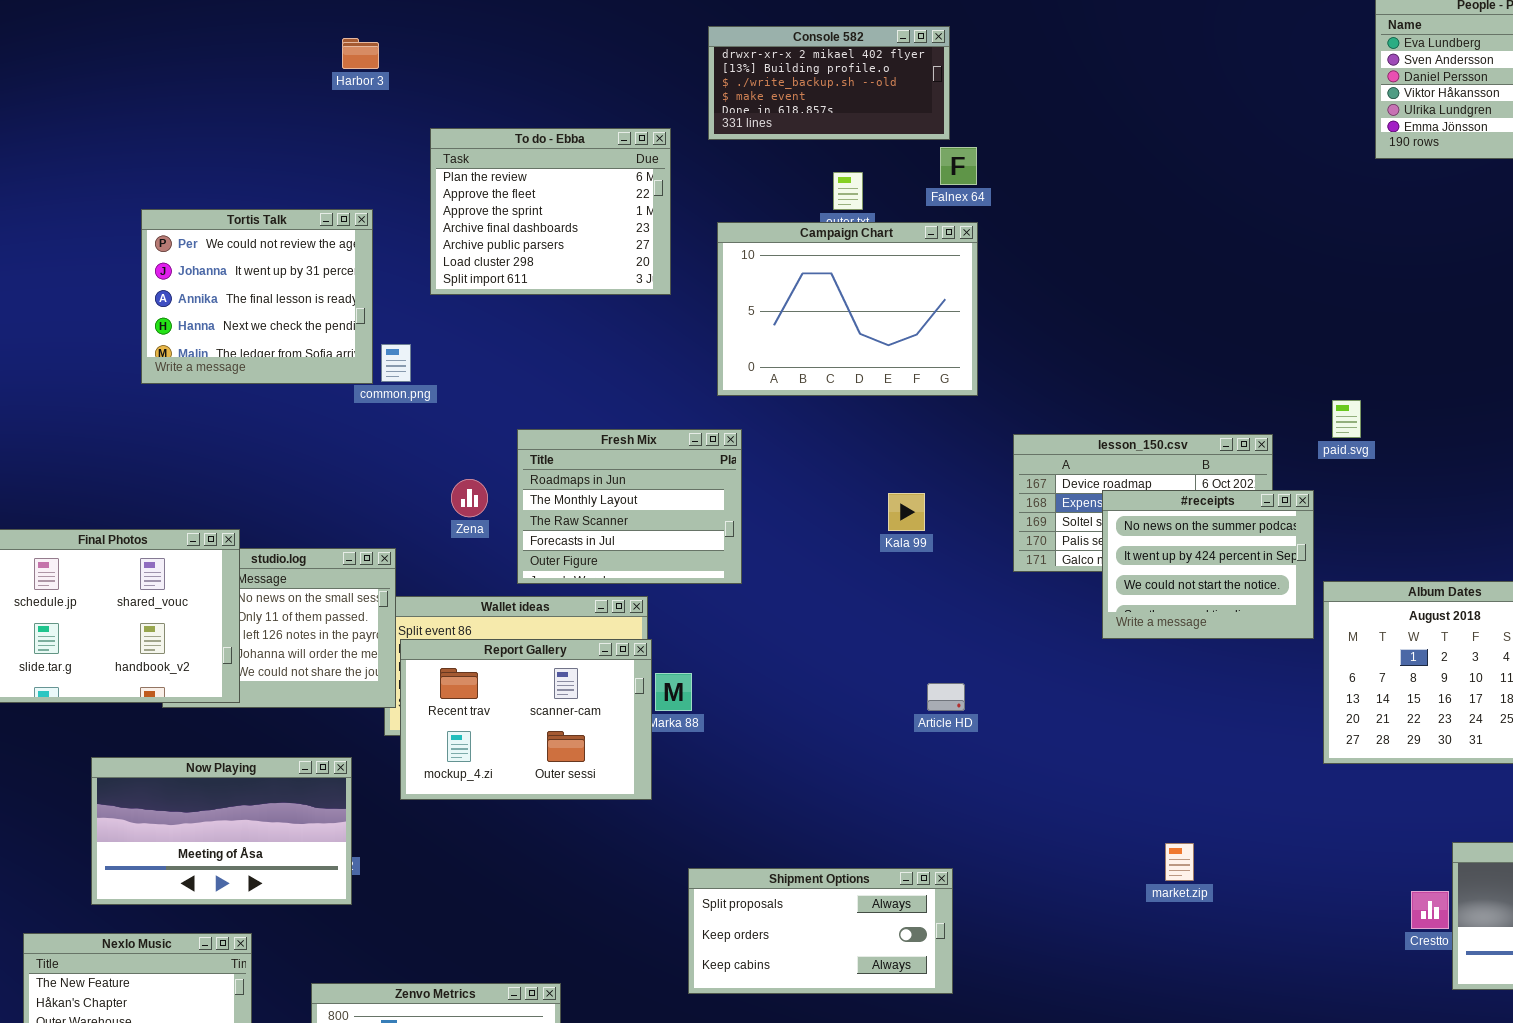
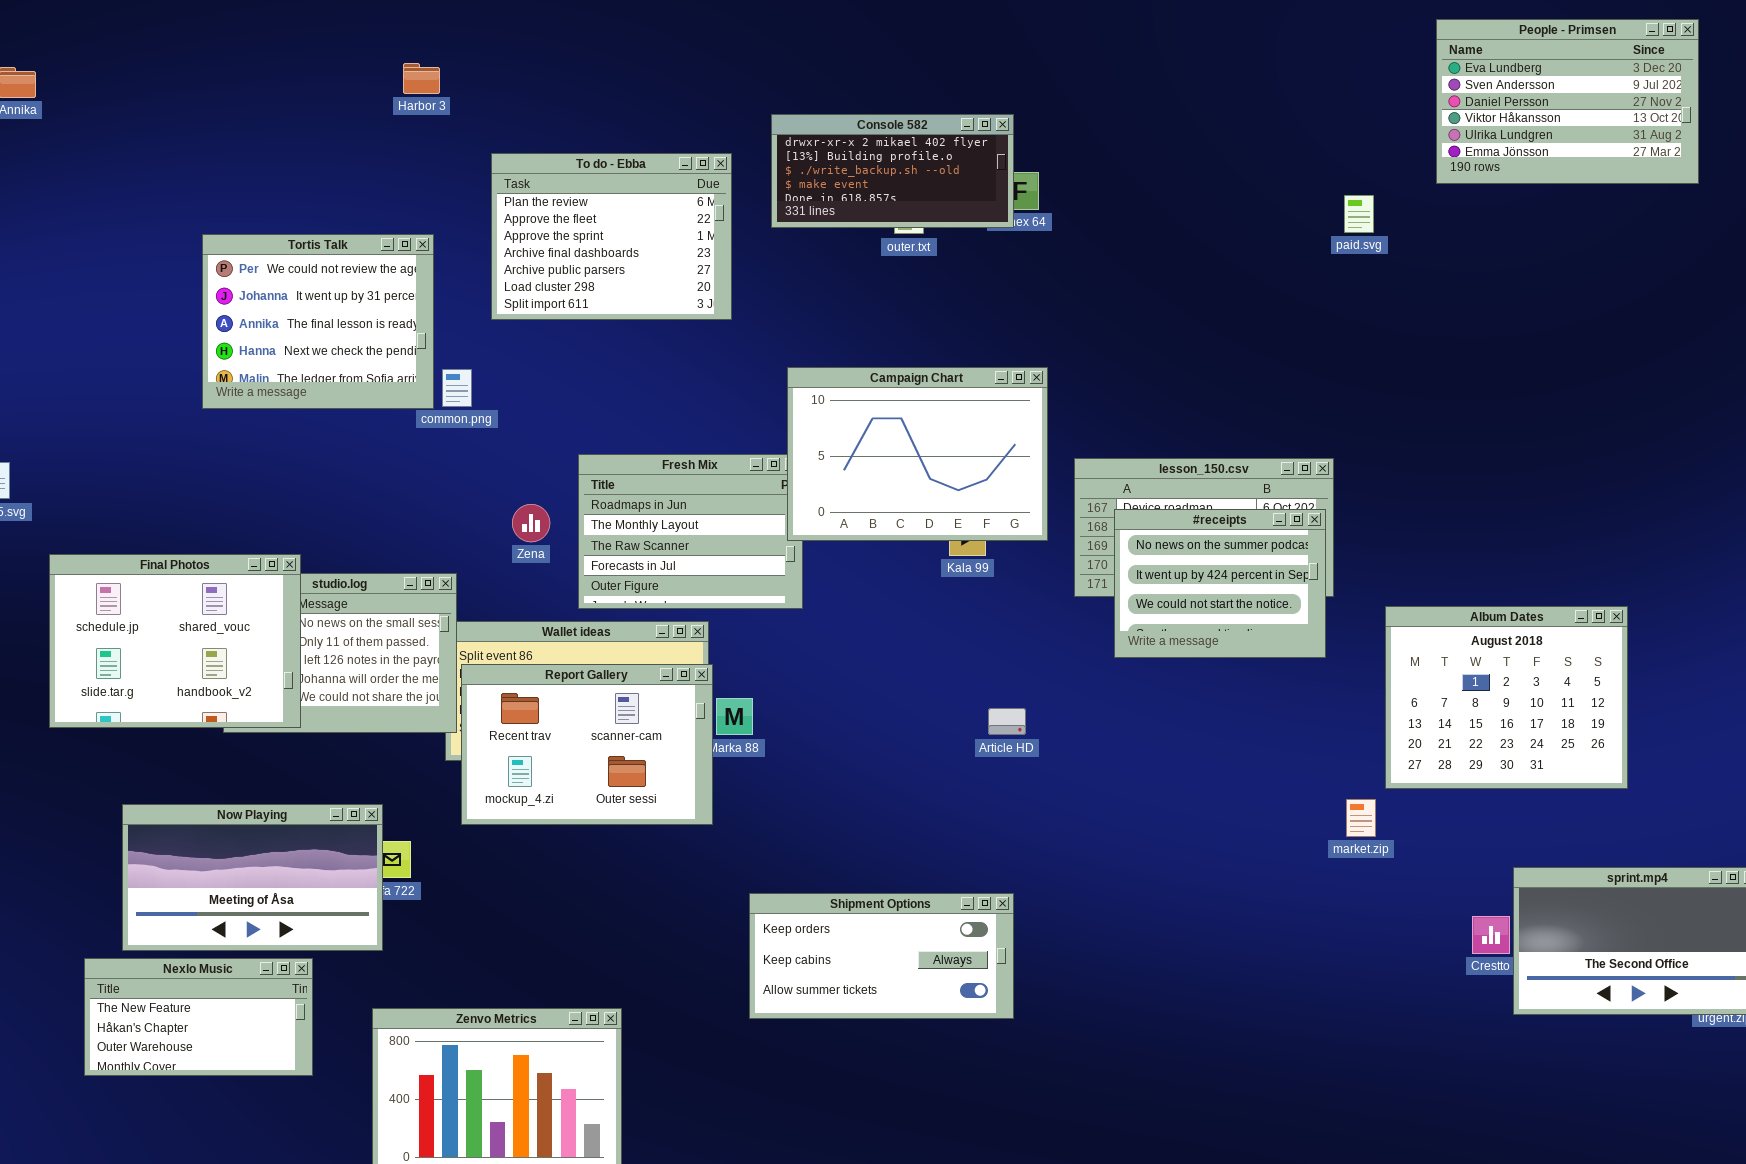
Console 582: [708,26,950,140] -> [771,114,1014,228], moved
Campaign Chart: [717,222,978,396] -> [787,367,1048,541], moved
paid.svg: [1332,400,1361,438] -> [1344,195,1374,233], moved
#receipts: [1102,490,1314,639] -> [1114,509,1326,658], moved
Now Playing: [91,757,352,905] -> [122,804,383,951], moved
market.zip: [1165,843,1194,881] -> [1346,799,1376,837], moved
Shipment Options: [688,868,953,994] -> [749,893,1014,1019], scrolled down 1 row

